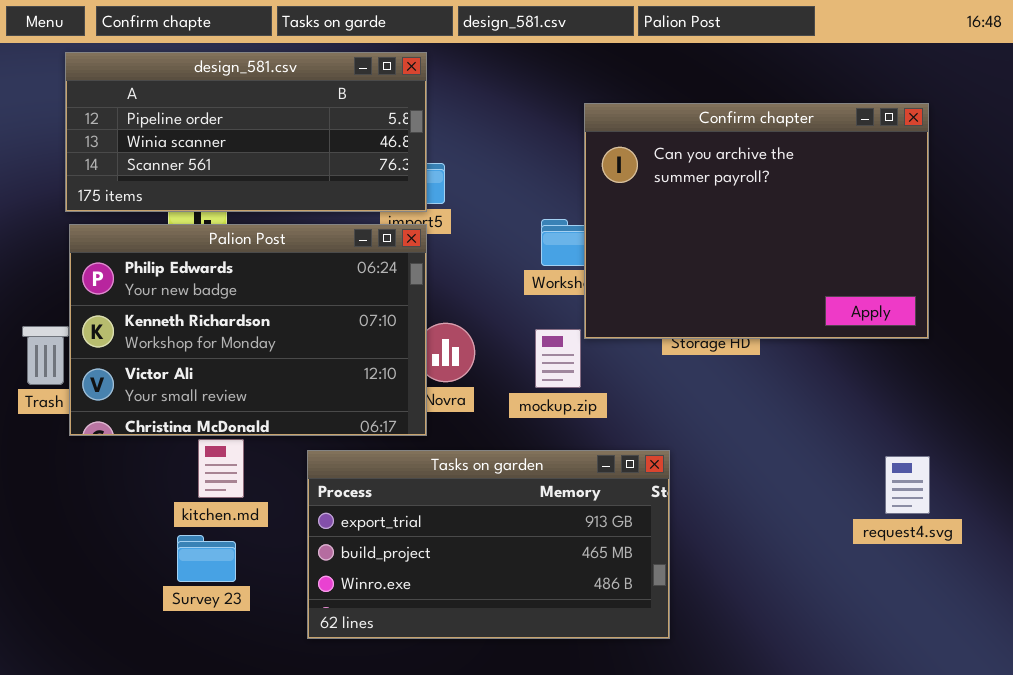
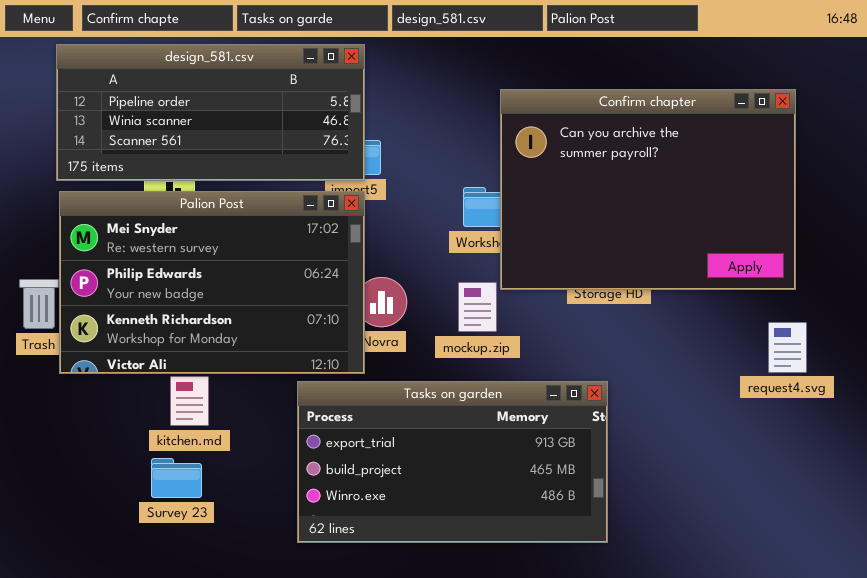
Palion Post: [69,224,427,436] -> [59,191,365,374], scrolled up 1 row
Tasks on garden: [307,450,670,639] -> [297,381,608,543], moved
request4.svg: [885,456,930,514] -> [768,322,807,373], moved

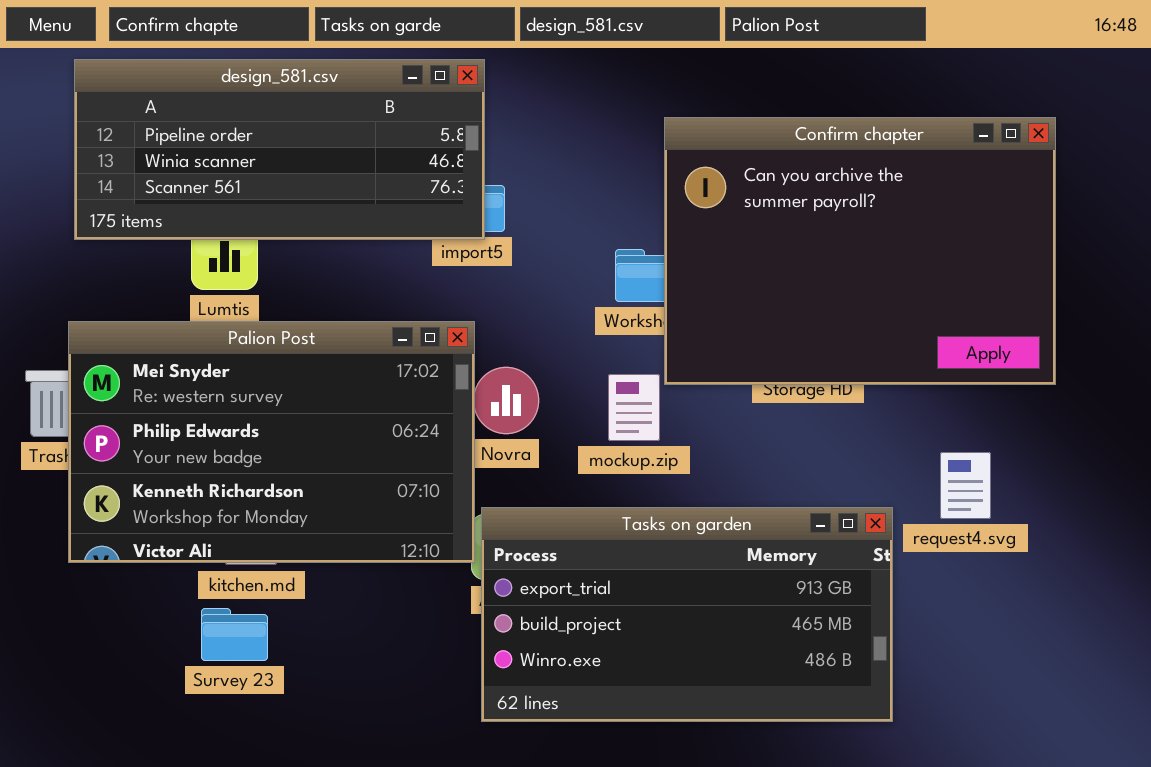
Palion Post: [59,191,365,374] -> [68,321,475,563], moved
request4.svg: [768,322,807,373] -> [940,452,991,519], moved
Tasks on garden: [297,381,608,543] -> [481,507,893,722], moved

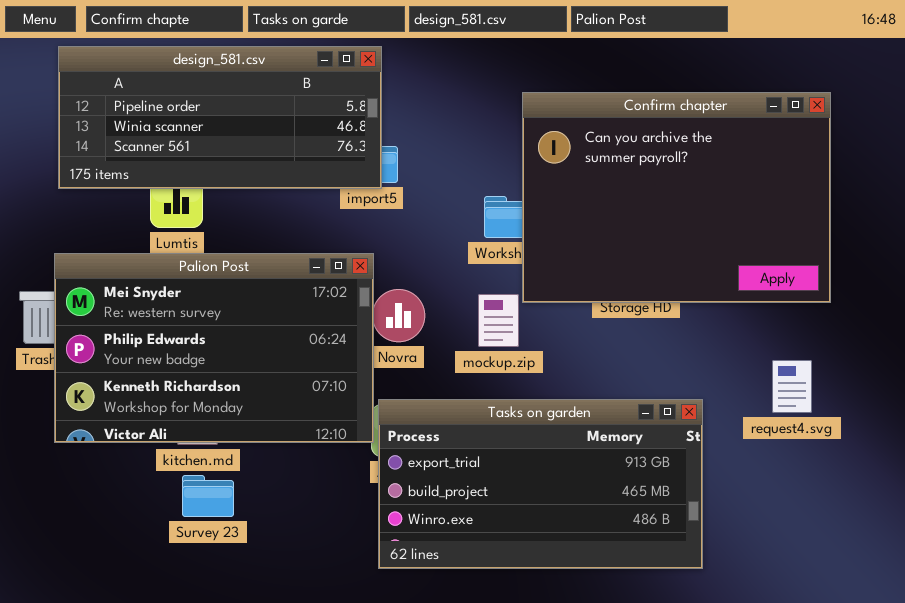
request4.svg: [940,452,991,519] -> [772,360,812,413], moved
Survey 23: [201,608,268,661] -> [182,475,234,517], moved

